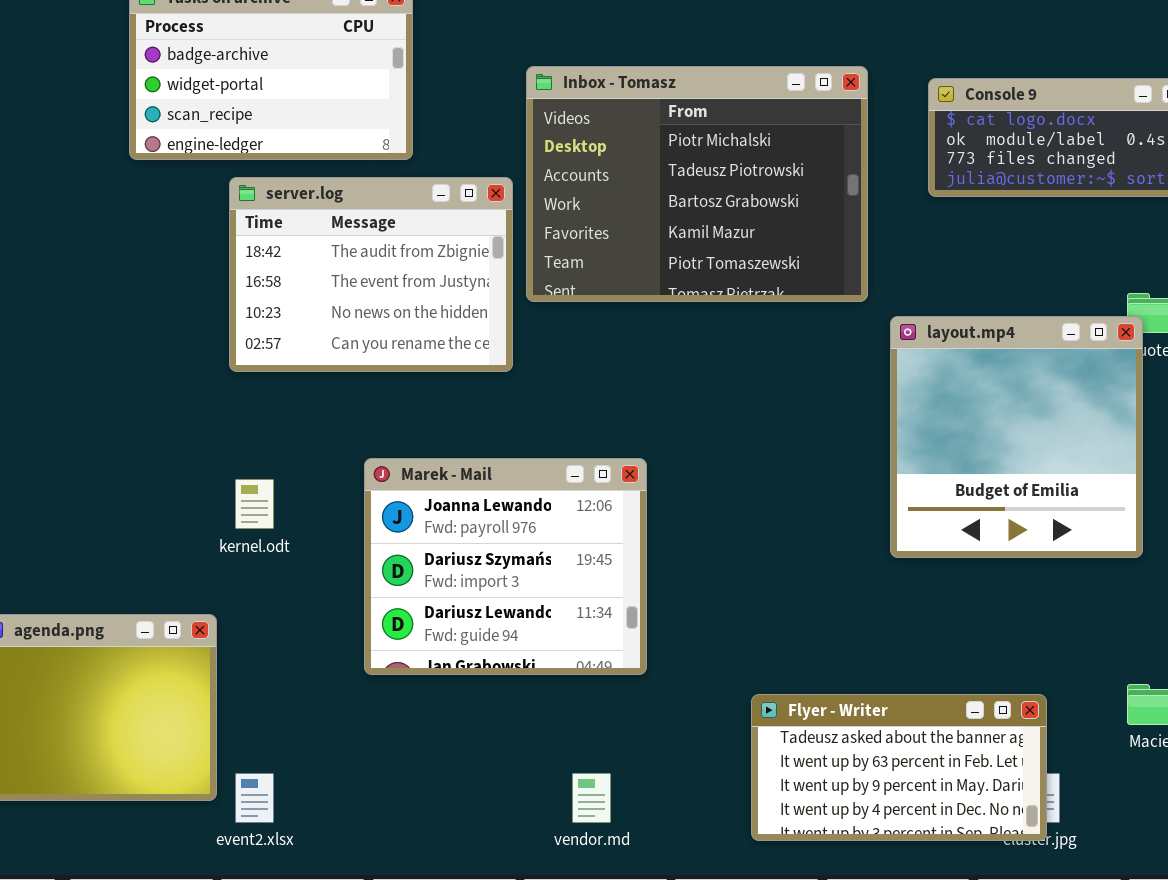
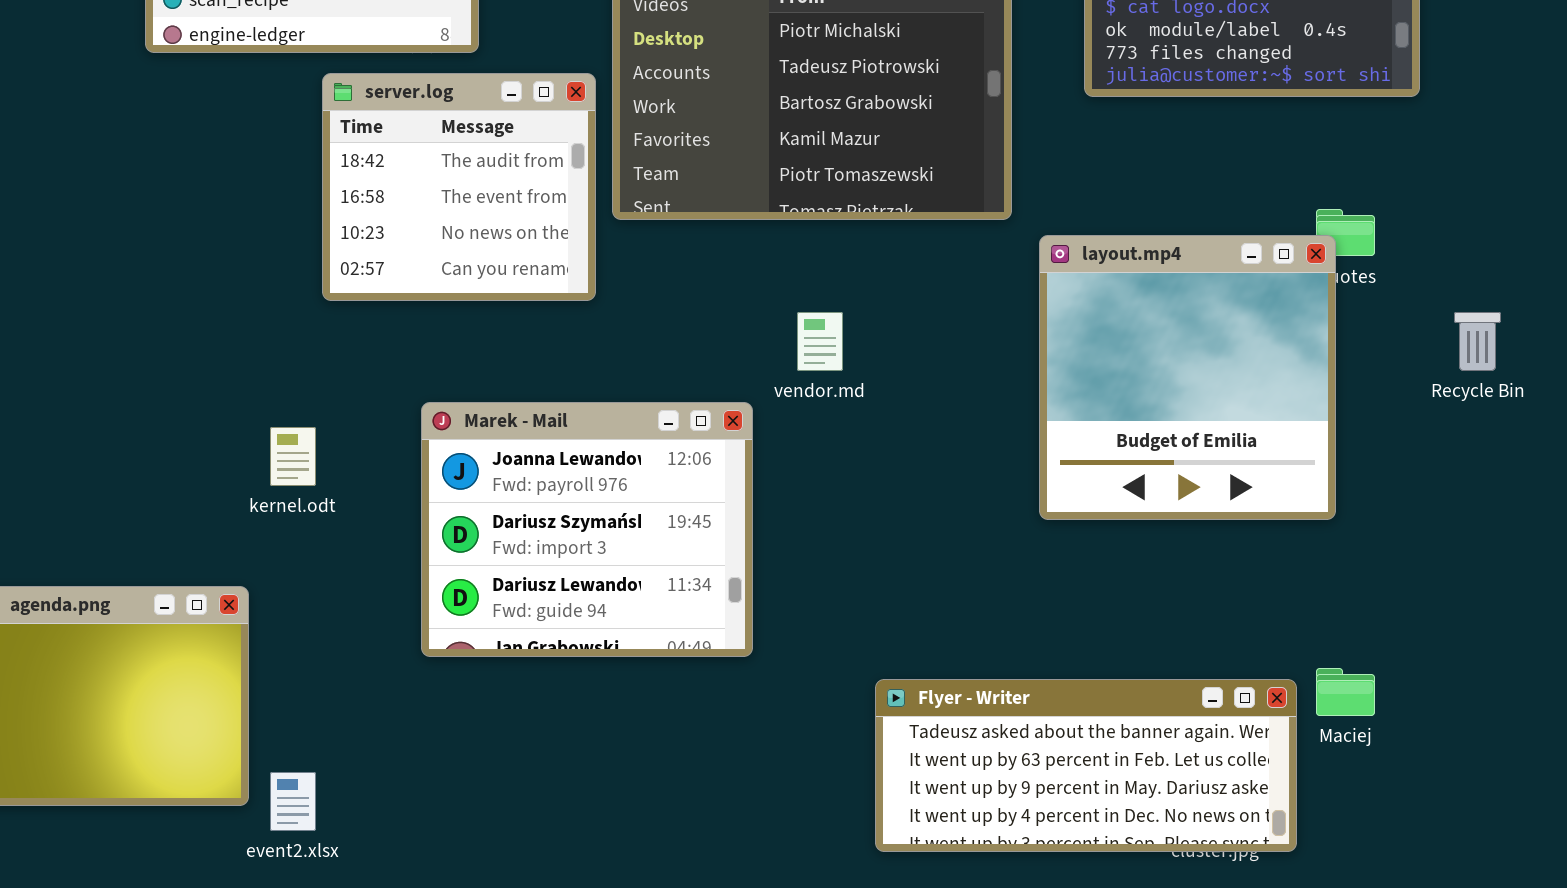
server.log: [229,177,513,372] -> [322,73,596,301], resized
Flyer - Writer: [751,694,1047,841] -> [875,679,1297,852], resized
vendor.md: [572,773,611,823] -> [797,312,843,371], moved

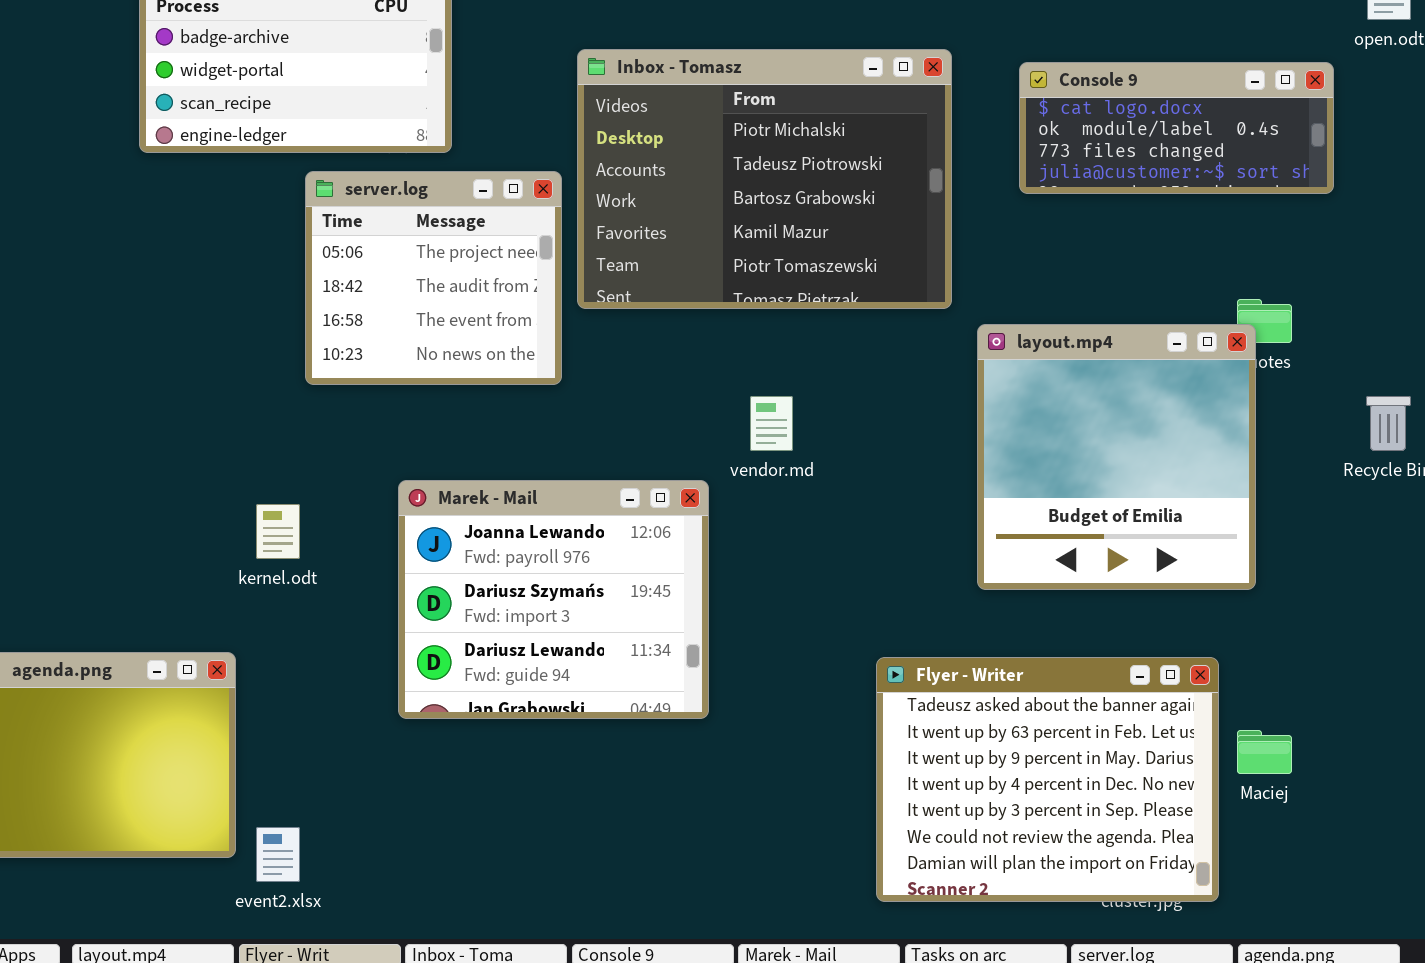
server.log: [322,73,596,301] -> [305,171,562,385], scrolled up 1 row
Flyer - Writer: [875,679,1297,852] -> [876,657,1219,902], resized

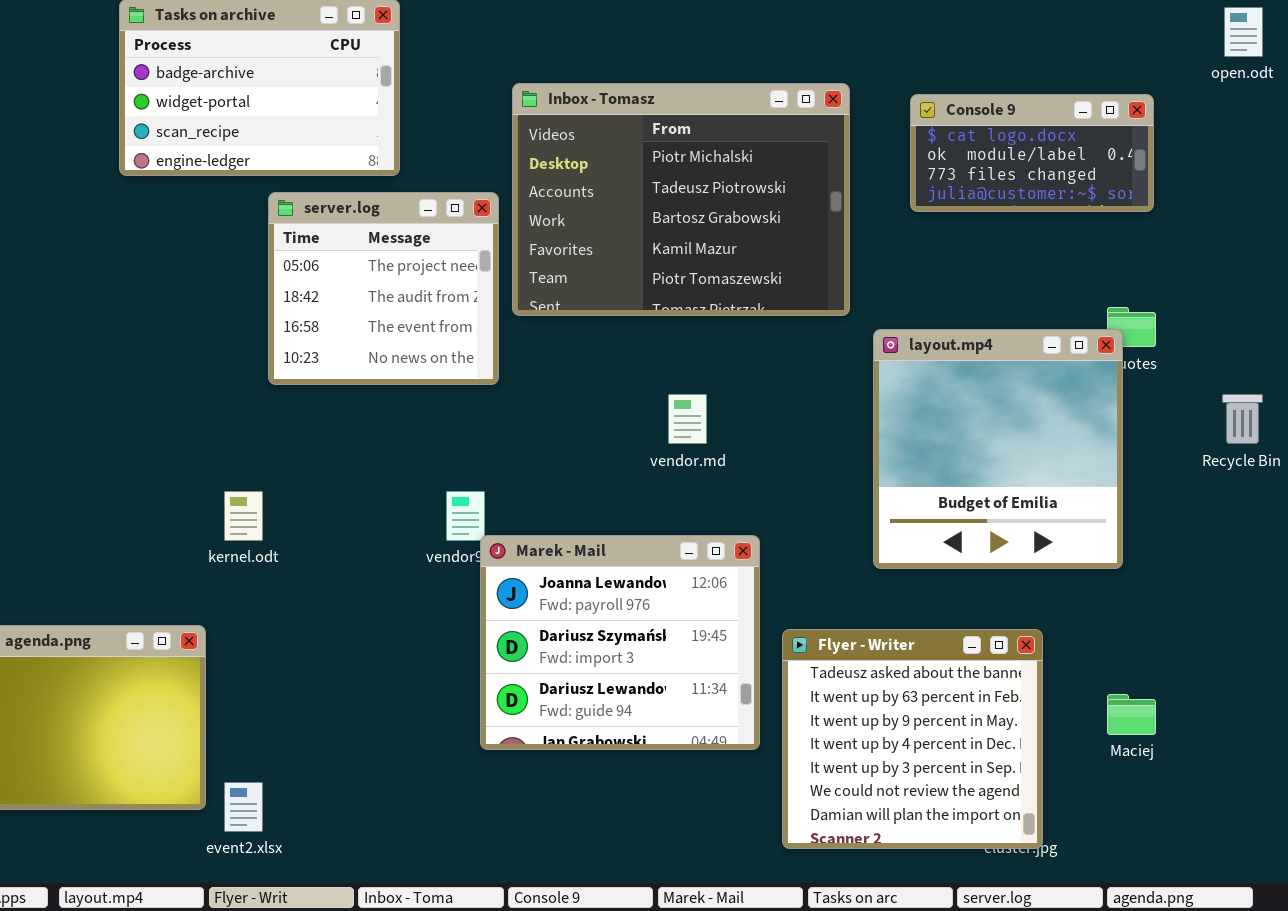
Console 9: [1019,62,1334,194] -> [910,94,1154,212], resized
Marek - Mail: [398,480,709,719] -> [480,535,760,750], moved
Flyer - Writer: [876,657,1219,902] -> [782,629,1043,849], resized

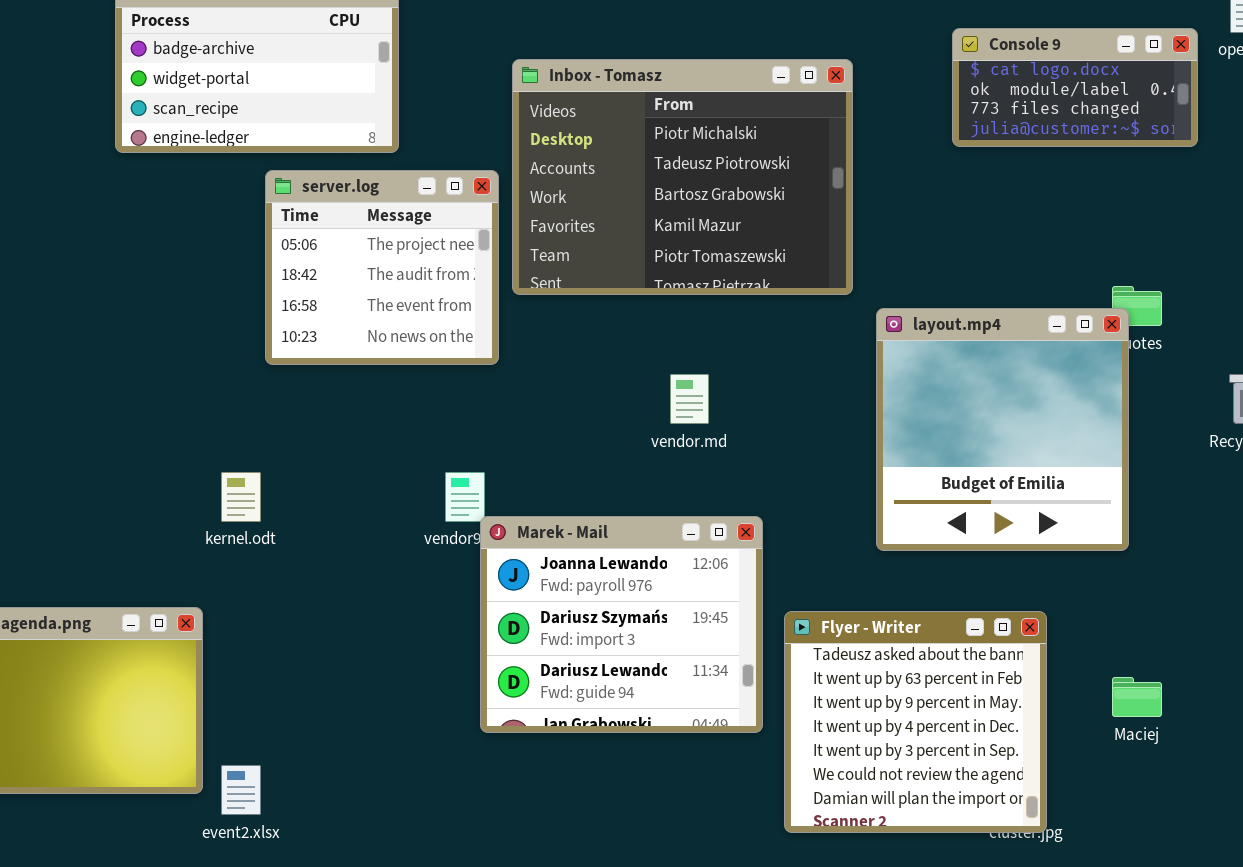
Console 9: [910,94,1154,212] -> [952,28,1198,147], moved

